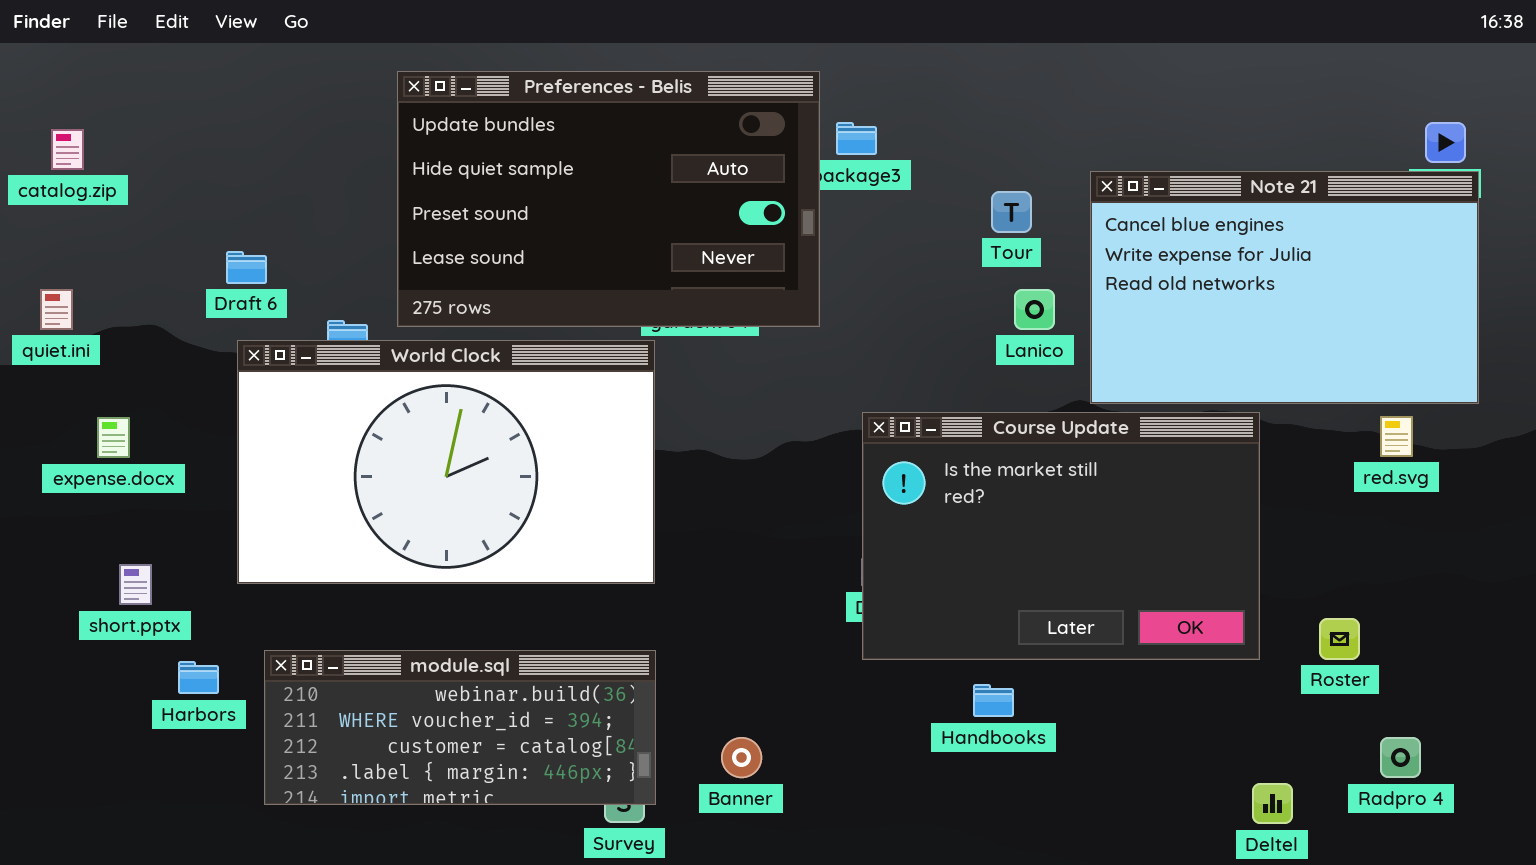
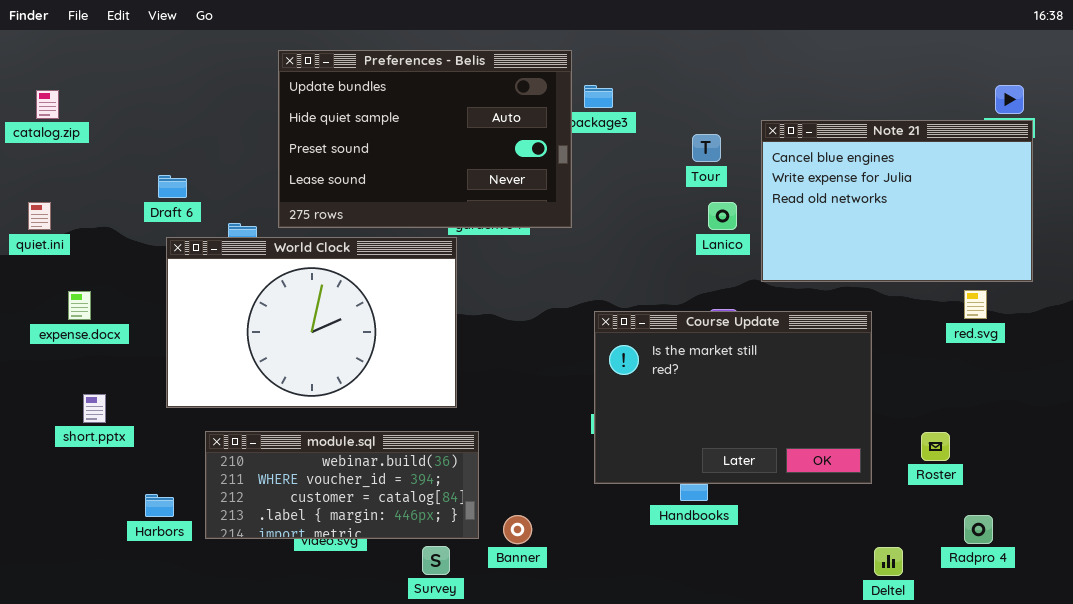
Course Update: [862,412,1260,660] -> [594,311,872,484], moved
module.sql: [264,650,656,805] -> [205,431,479,539], moved
Harbors: [178,661,219,694] -> [145,494,174,517], moved

